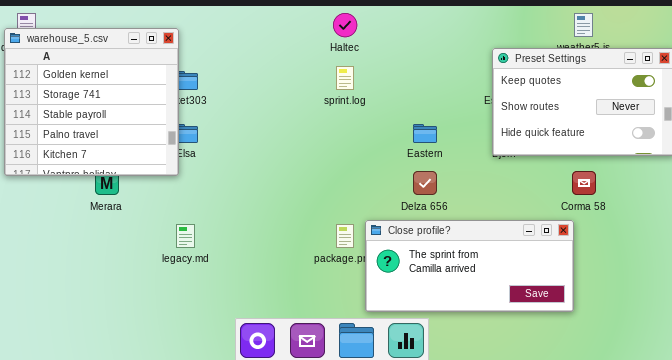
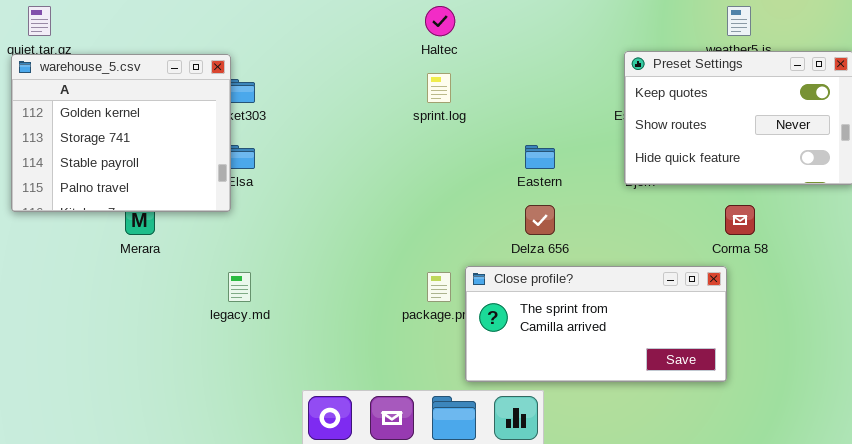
warehouse_5.csv: [4,28,179,176] -> [11,54,231,212], resized

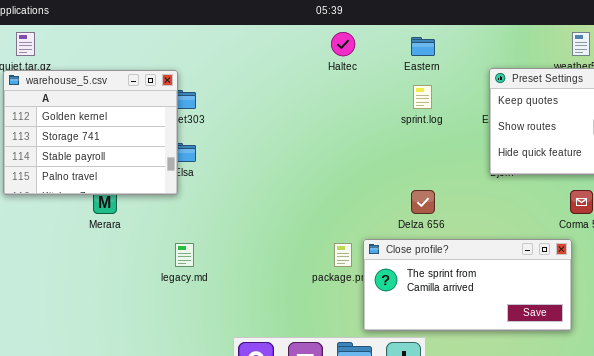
sprint.log: [427,73,451,103] -> [413,85,432,109], moved
Eastern: [525,145,555,169] -> [411,37,435,56], moved

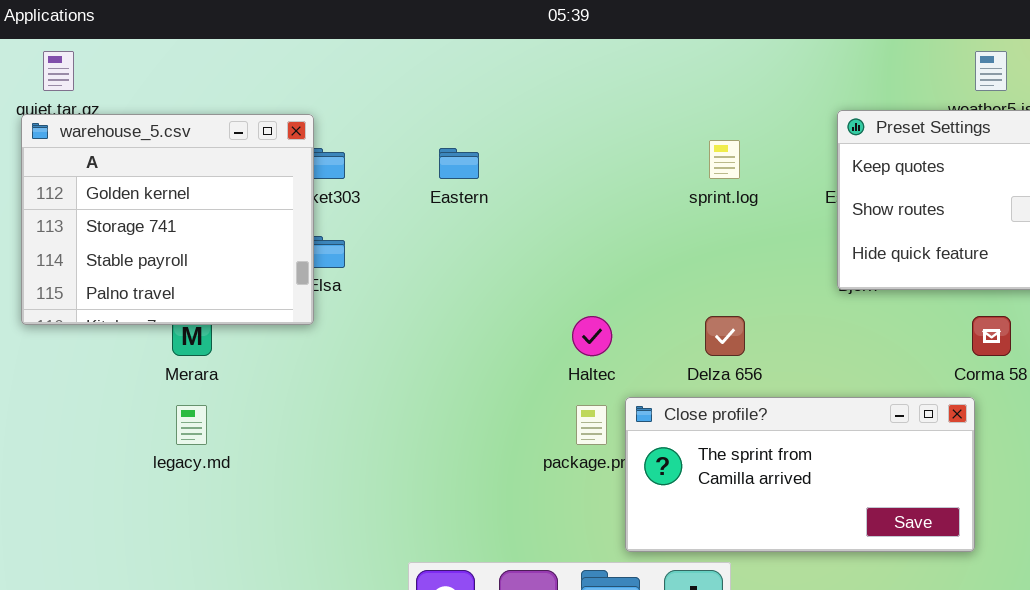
Haltec: [331,32,355,56] -> [572,316,612,356], moved
Eastern: [411,37,435,56] -> [439,148,479,179], moved
legacy.md: [175,243,194,267] -> [176,405,207,445], moved

